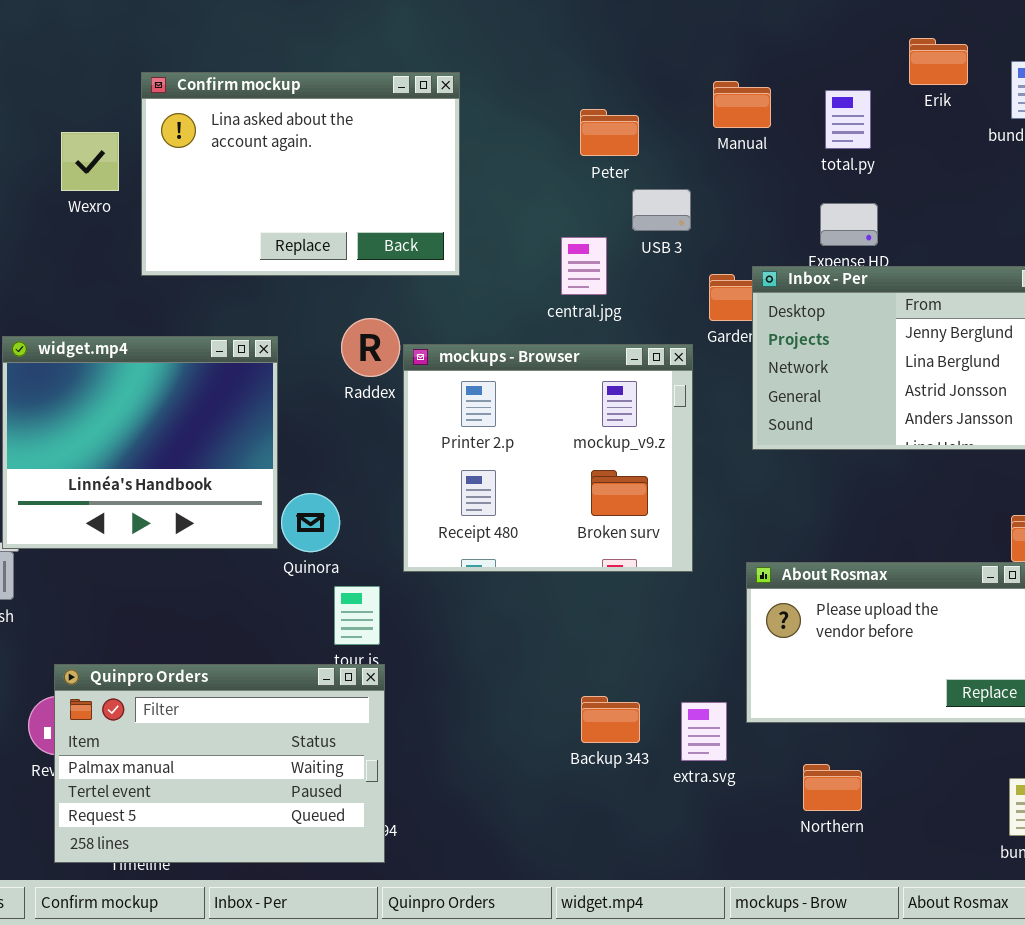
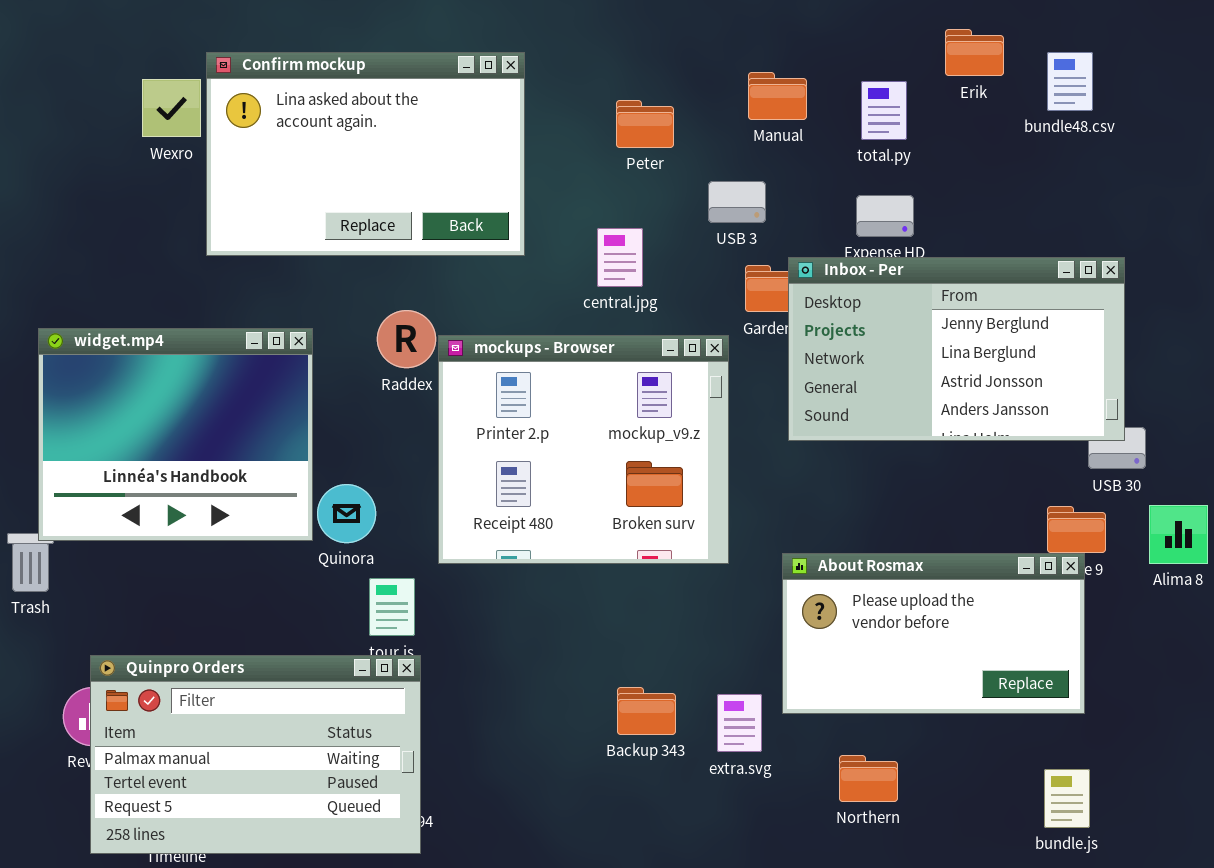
Confirm mockup: [141,72,460,276] -> [206,52,525,256], moved
Wexro: [61,132,119,191] -> [142,79,201,137], moved
USB 3: [632,189,691,231] -> [708,181,766,223], moved

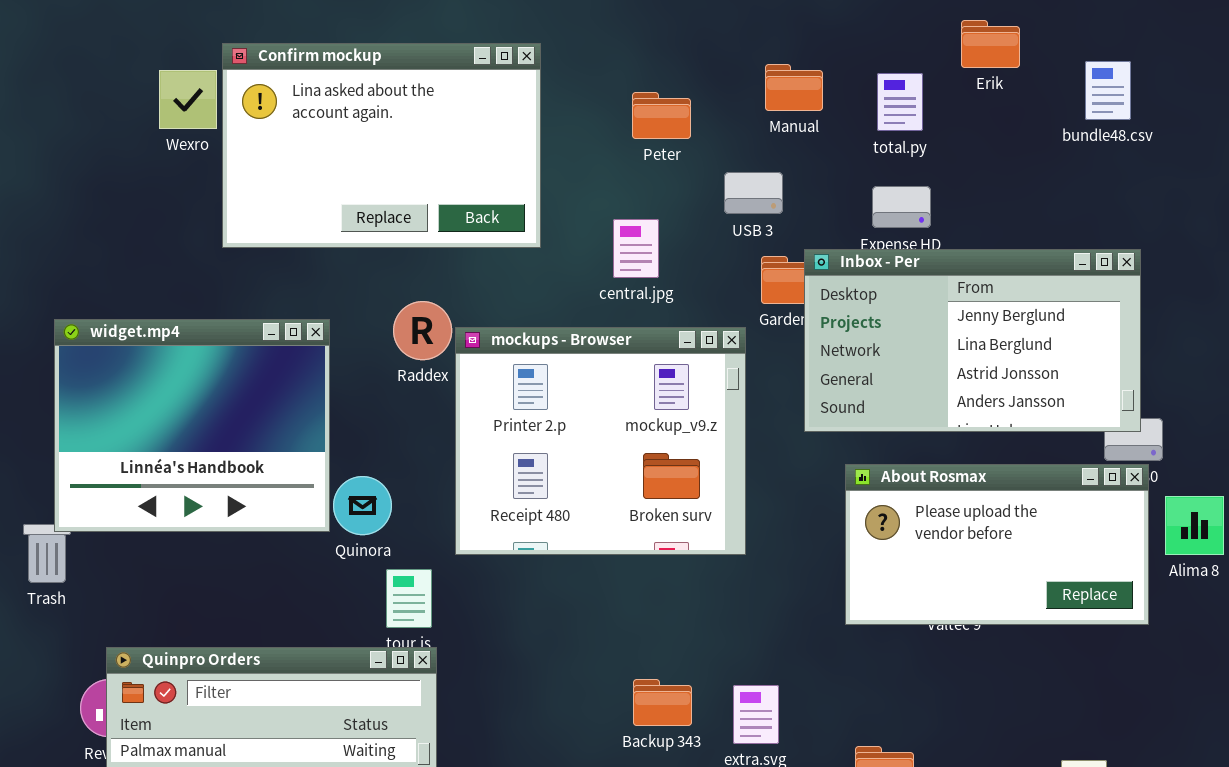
bundle48.csv: [1047,52,1093,111] -> [1085,61,1131,120], moved
About Rosmax: [782,553,1085,714] -> [845,464,1149,625], moved

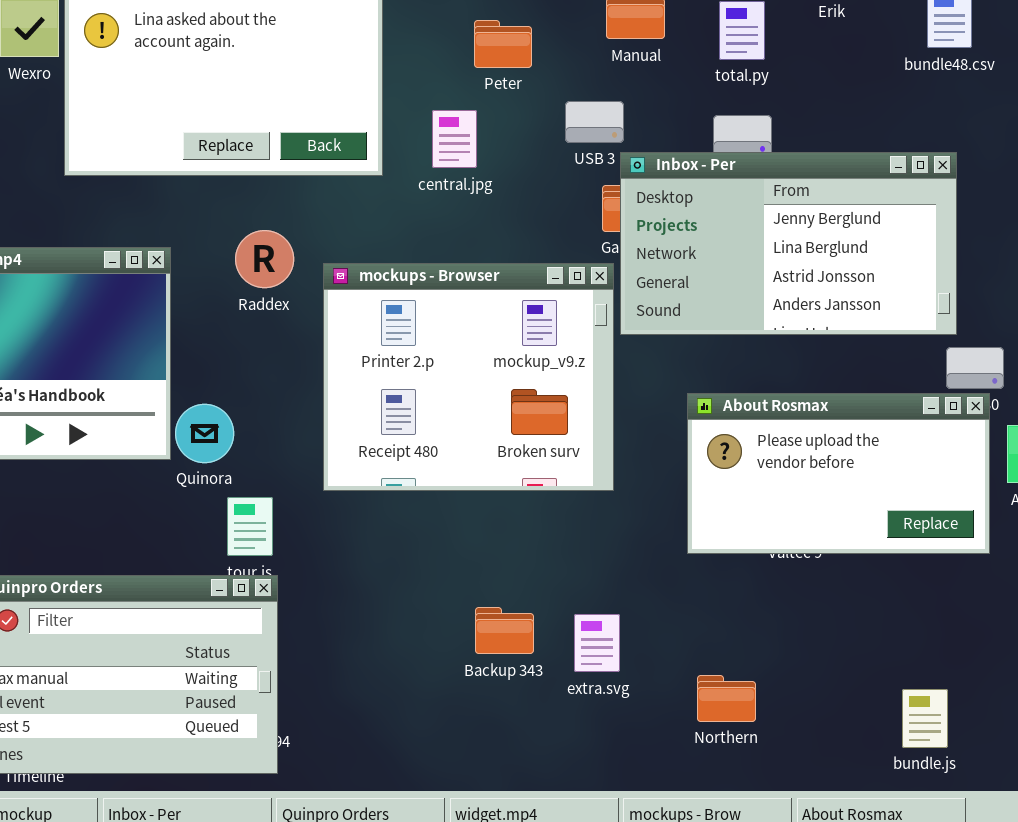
central.jpg: [613,219,659,278] -> [432,110,477,168], moved
Inbox - Per: [804,249,1141,432] -> [620,152,957,335], moved
mockups - Browser: [455,327,746,555] -> [323,263,614,491], moved

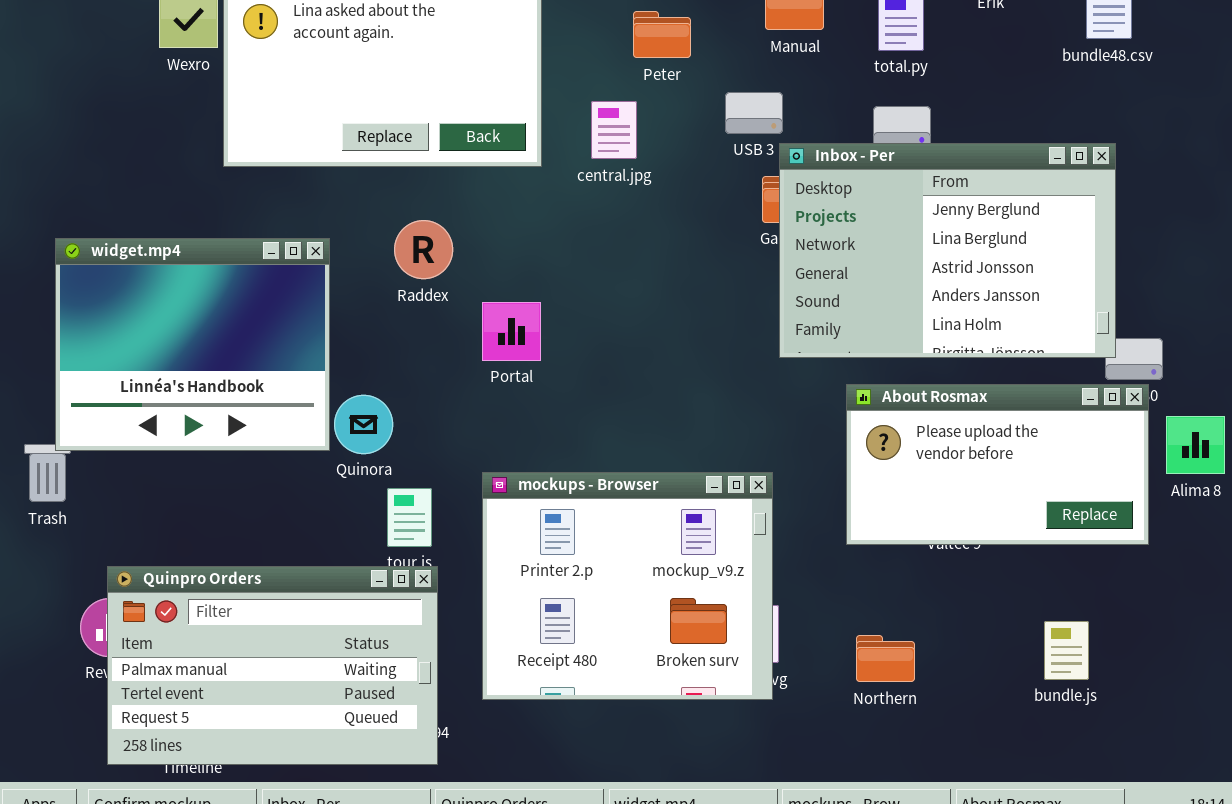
Inbox - Per: [620,152,957,335] -> [779,143,1116,358], resized
mockups - Browser: [323,263,614,491] -> [482,472,773,700], moved
Northern: [697,675,756,722] -> [856,635,915,682], moved
bundle.js: [902,689,948,748] -> [1044,621,1089,680], moved

